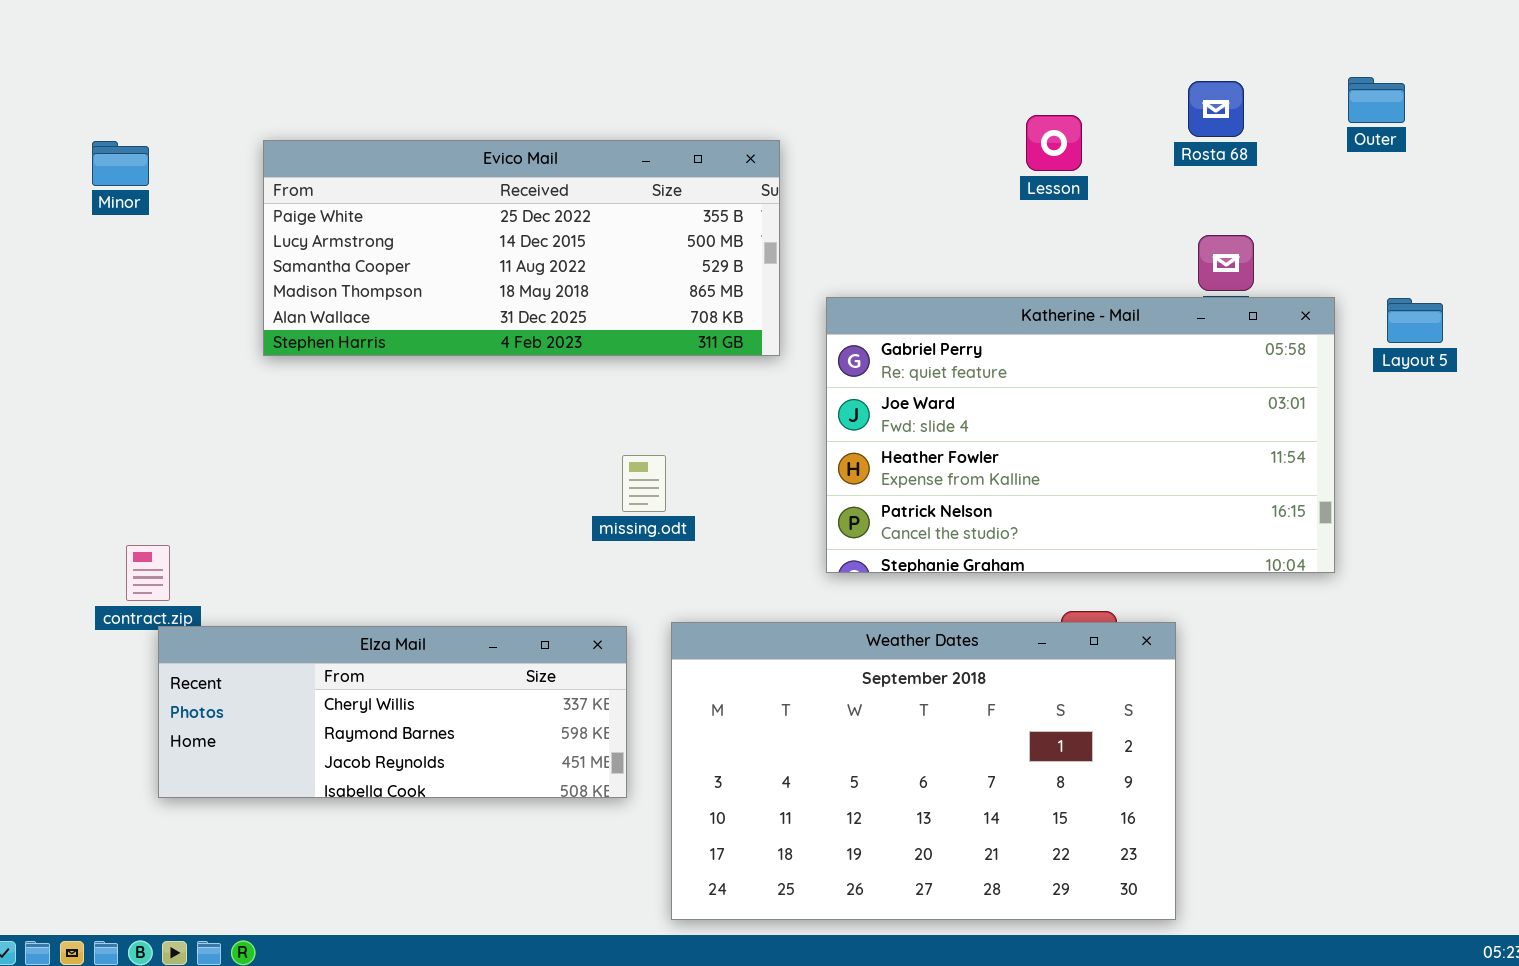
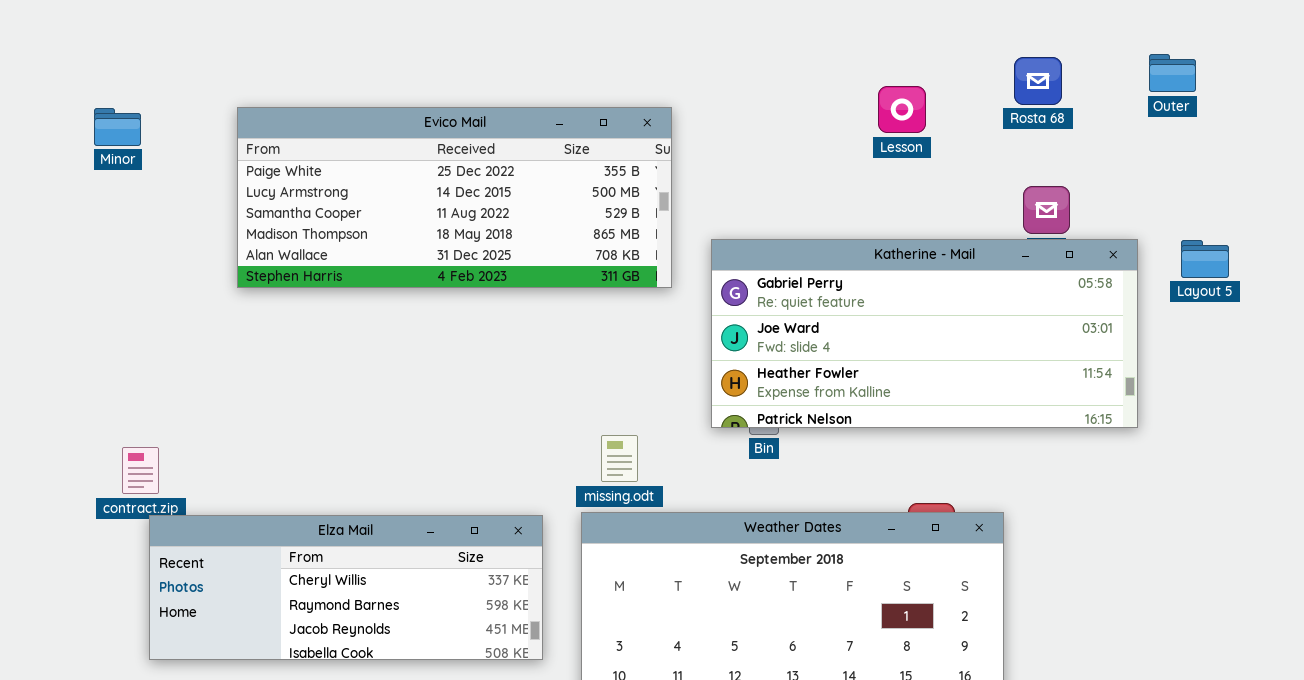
Katherine - Mail: [826,297,1335,573] -> [711,239,1138,428], resized
missing.odt: [622,455,666,512] -> [601,435,638,482], moved

